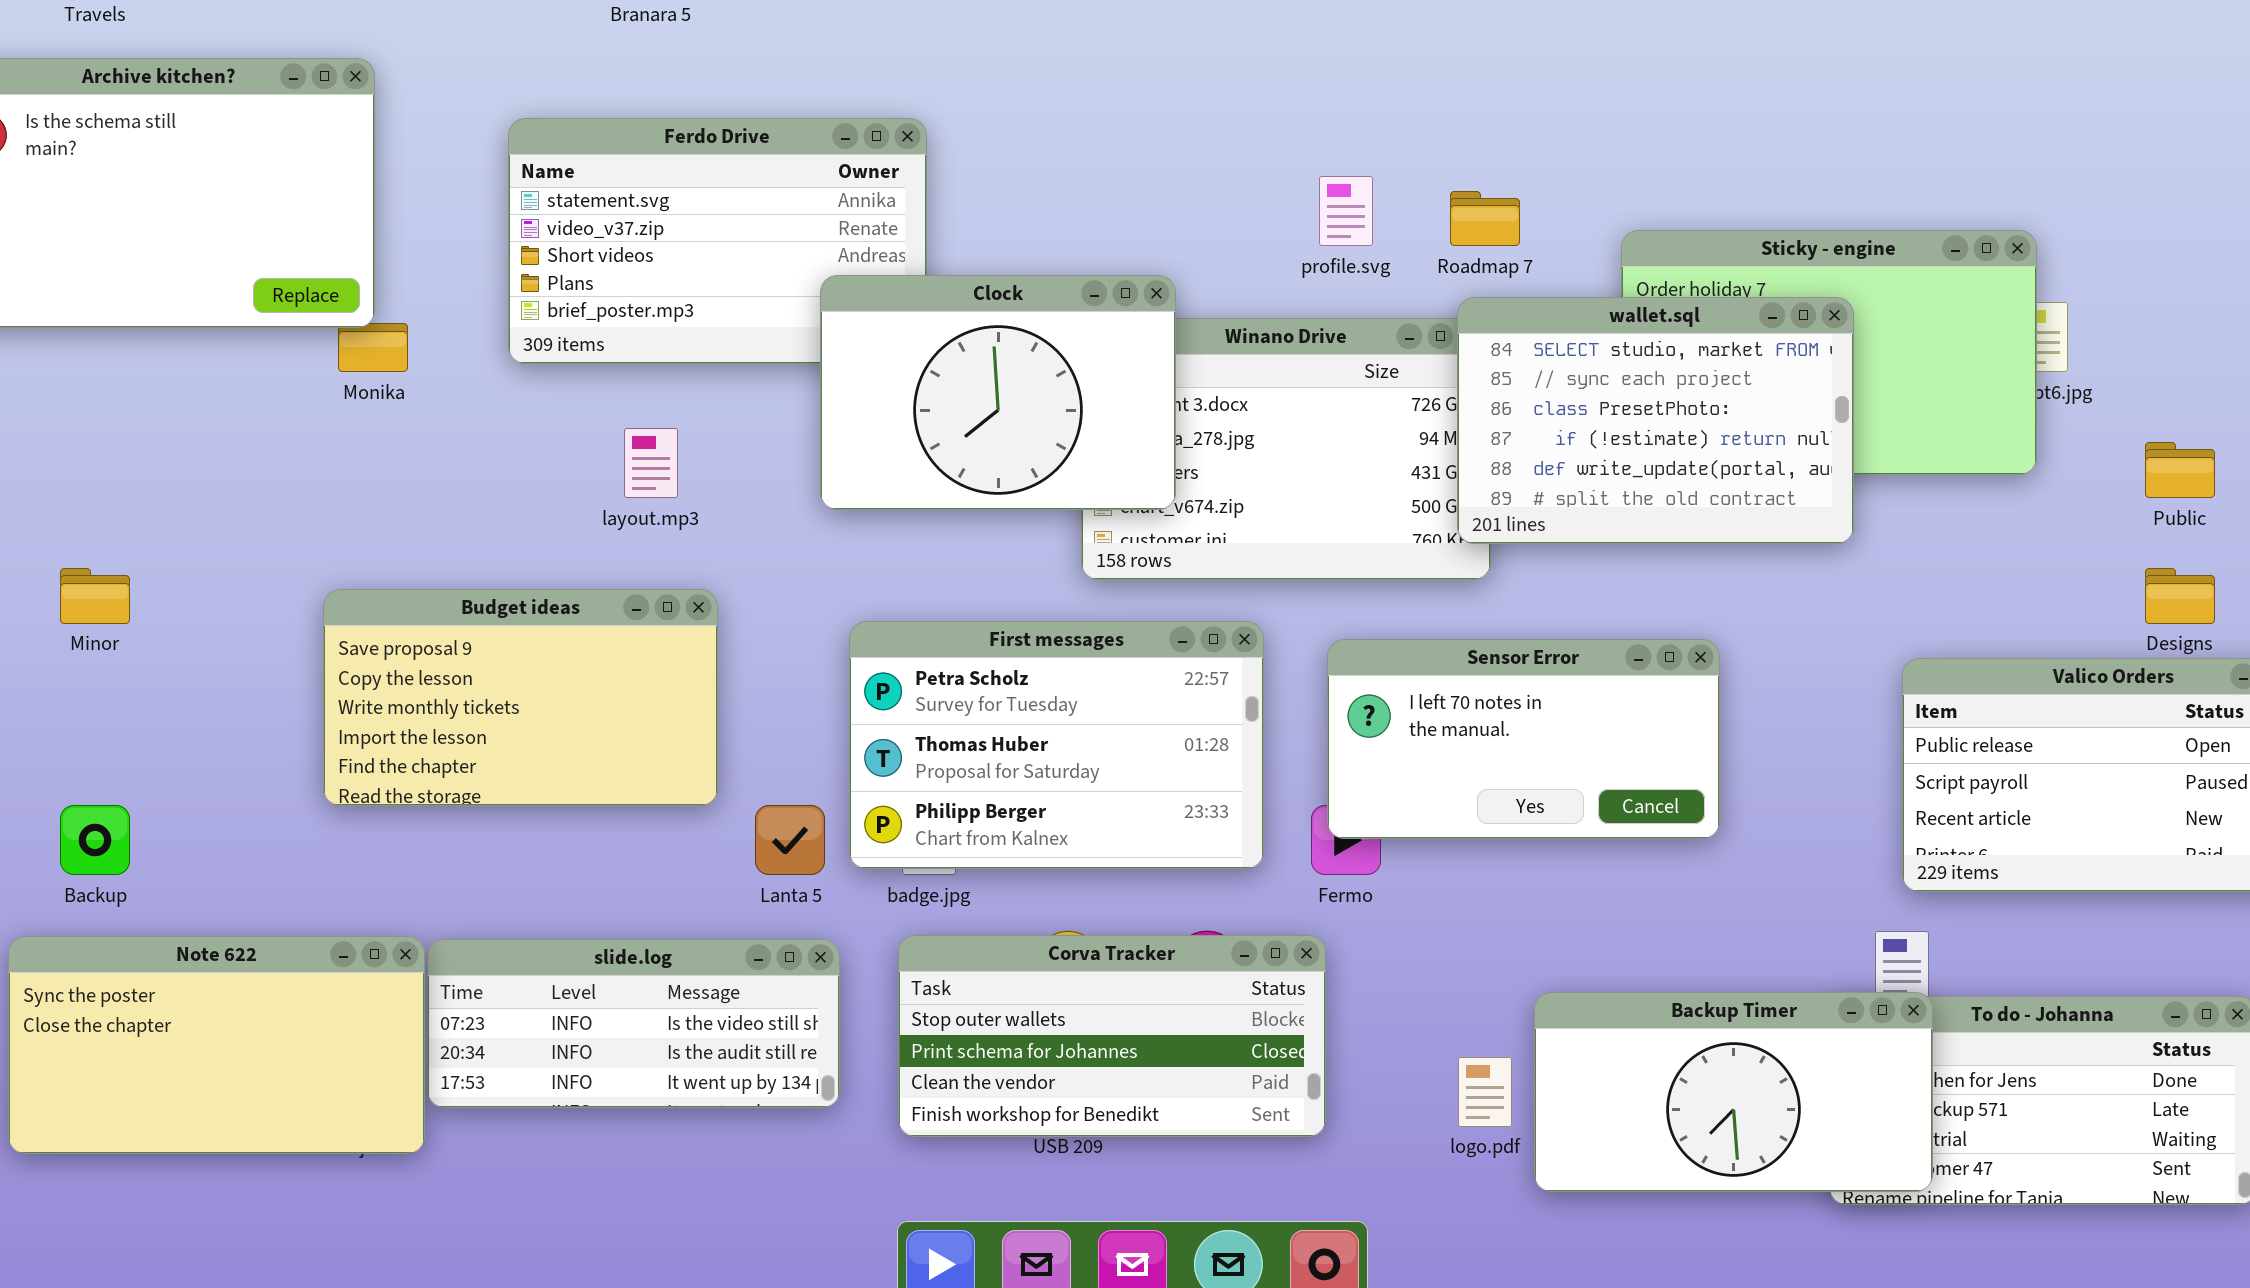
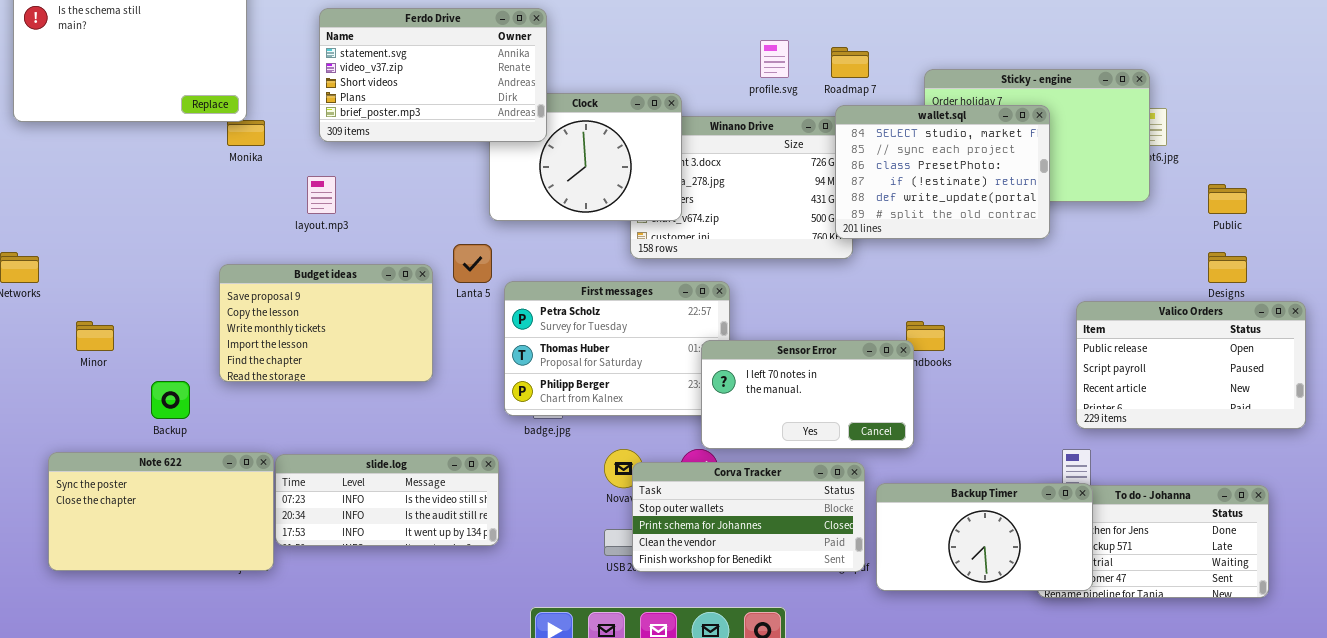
Ferdo Drive: [508,118,927,364] -> [319,8,547,142], raised
layout.mp3: [624,428,678,498] -> [307,176,336,214], moved
Minor: [60,568,130,624] -> [76,321,114,351], moved
Sensor Error: [1327,639,1720,839] -> [701,340,914,449], moved
Backup: [60,805,130,875] -> [151,381,190,419], moved
Lanta 5: [755,805,825,875] -> [453,244,492,283], moved
Corva Tracker: [898,935,1326,1137] -> [632,462,865,572], moved

